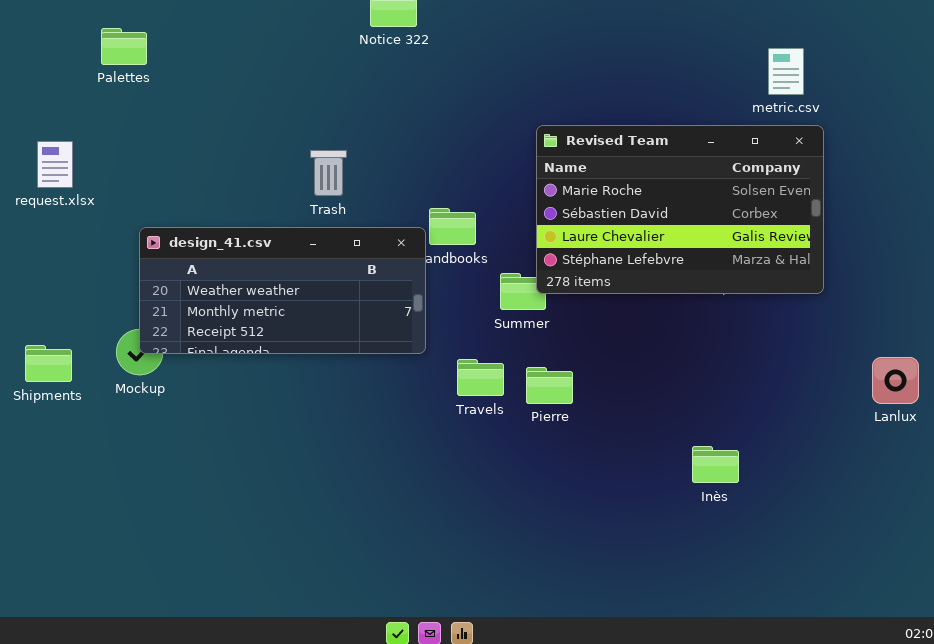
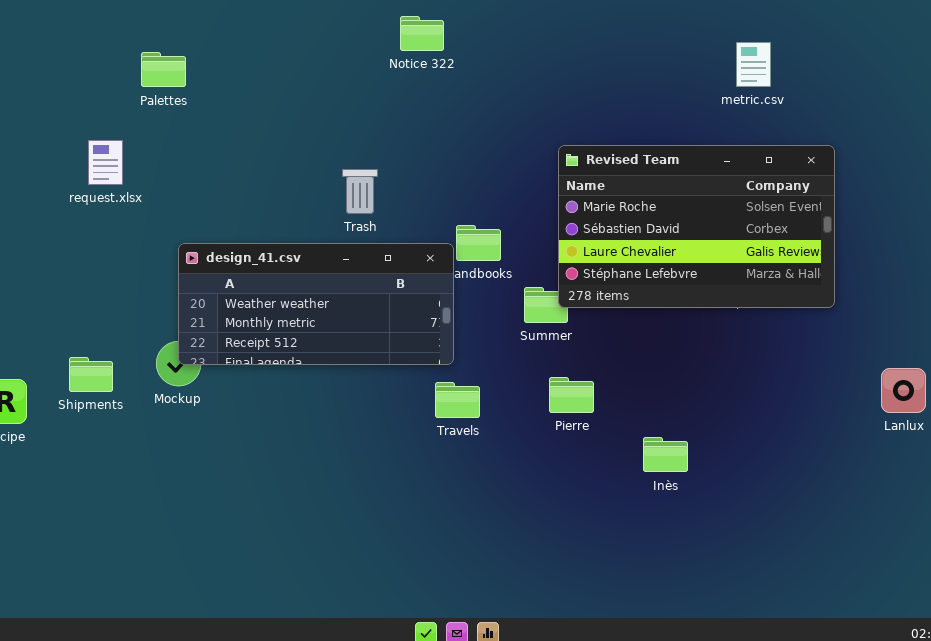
metric.csv: [768,48,804,95] -> [736,42,771,87], moved
request.xlsx: [37,141,73,188] -> [88,140,123,185], moved
Travels: [457,359,504,396] -> [435,382,480,418], moved
Inès: [692,446,739,483] -> [643,437,688,472], moved

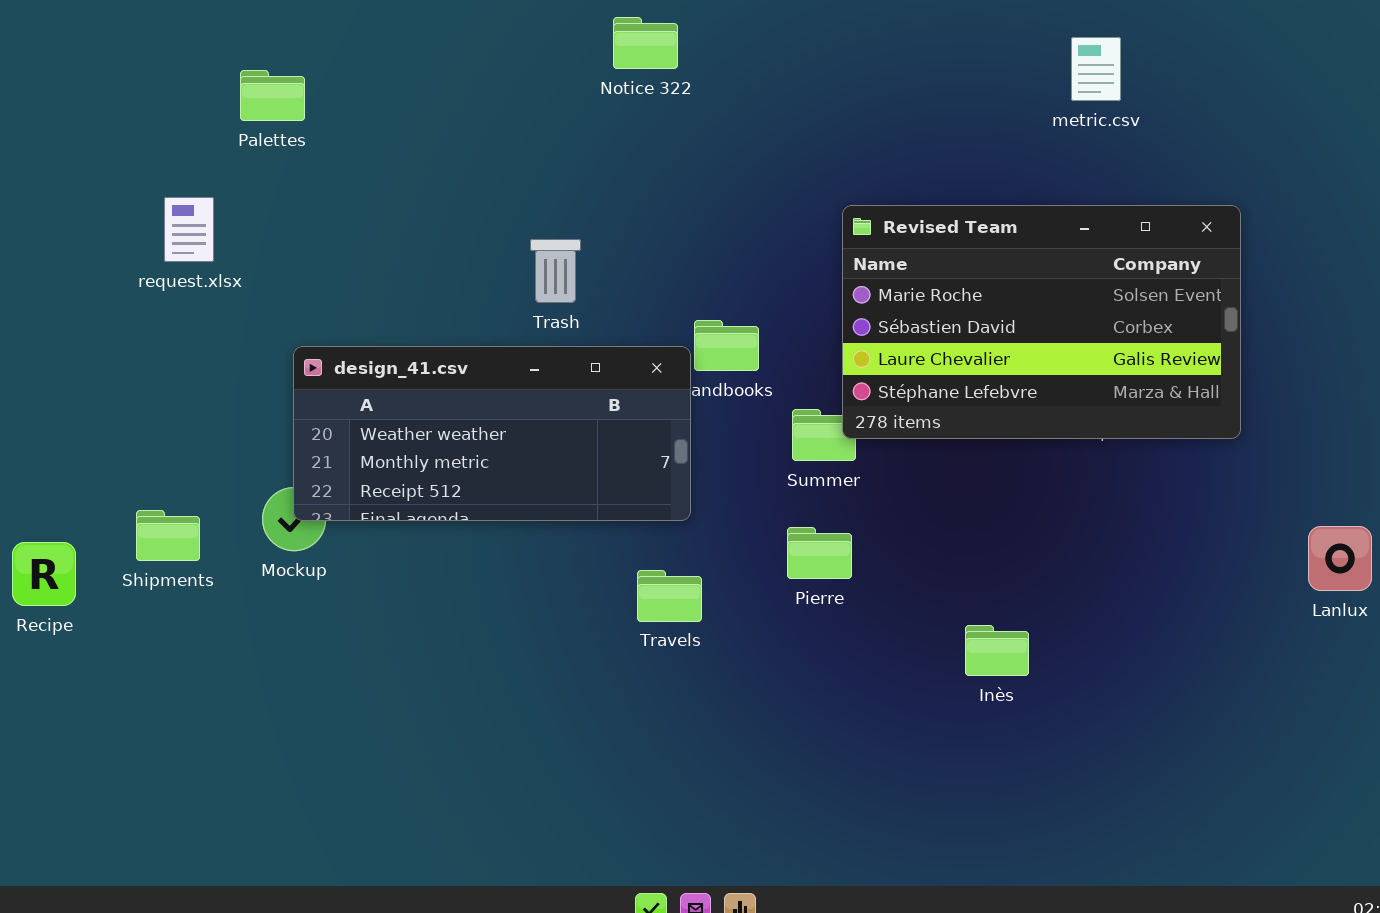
metric.csv: [736,42,771,87] -> [1071,37,1121,101], moved
Pierre: [549,377,594,413] -> [787,527,852,579], moved
Travels: [435,382,480,418] -> [637,570,702,622], moved

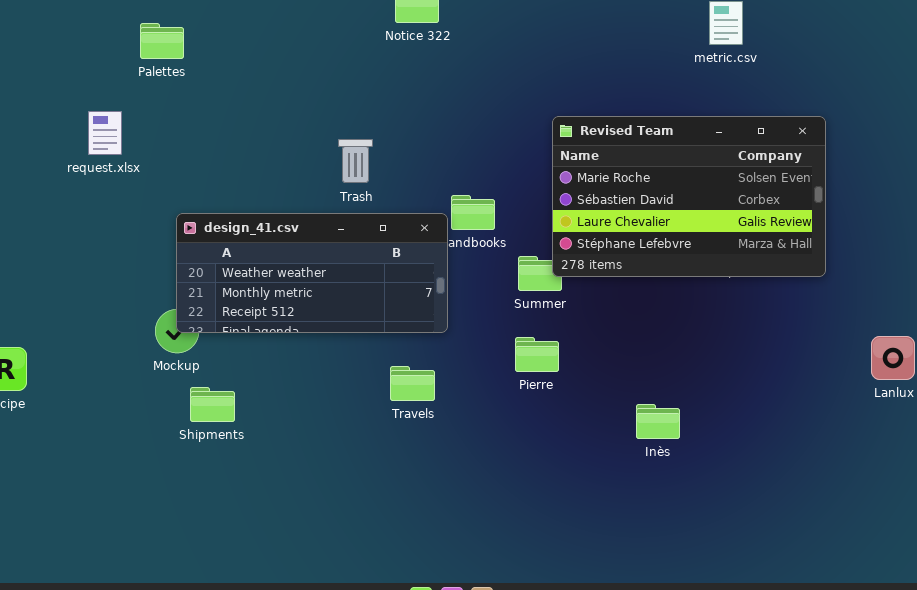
Shipments: [136,510,200,561] -> [190,387,235,422], moved
Travels: [637,570,702,622] -> [390,366,435,401], moved

